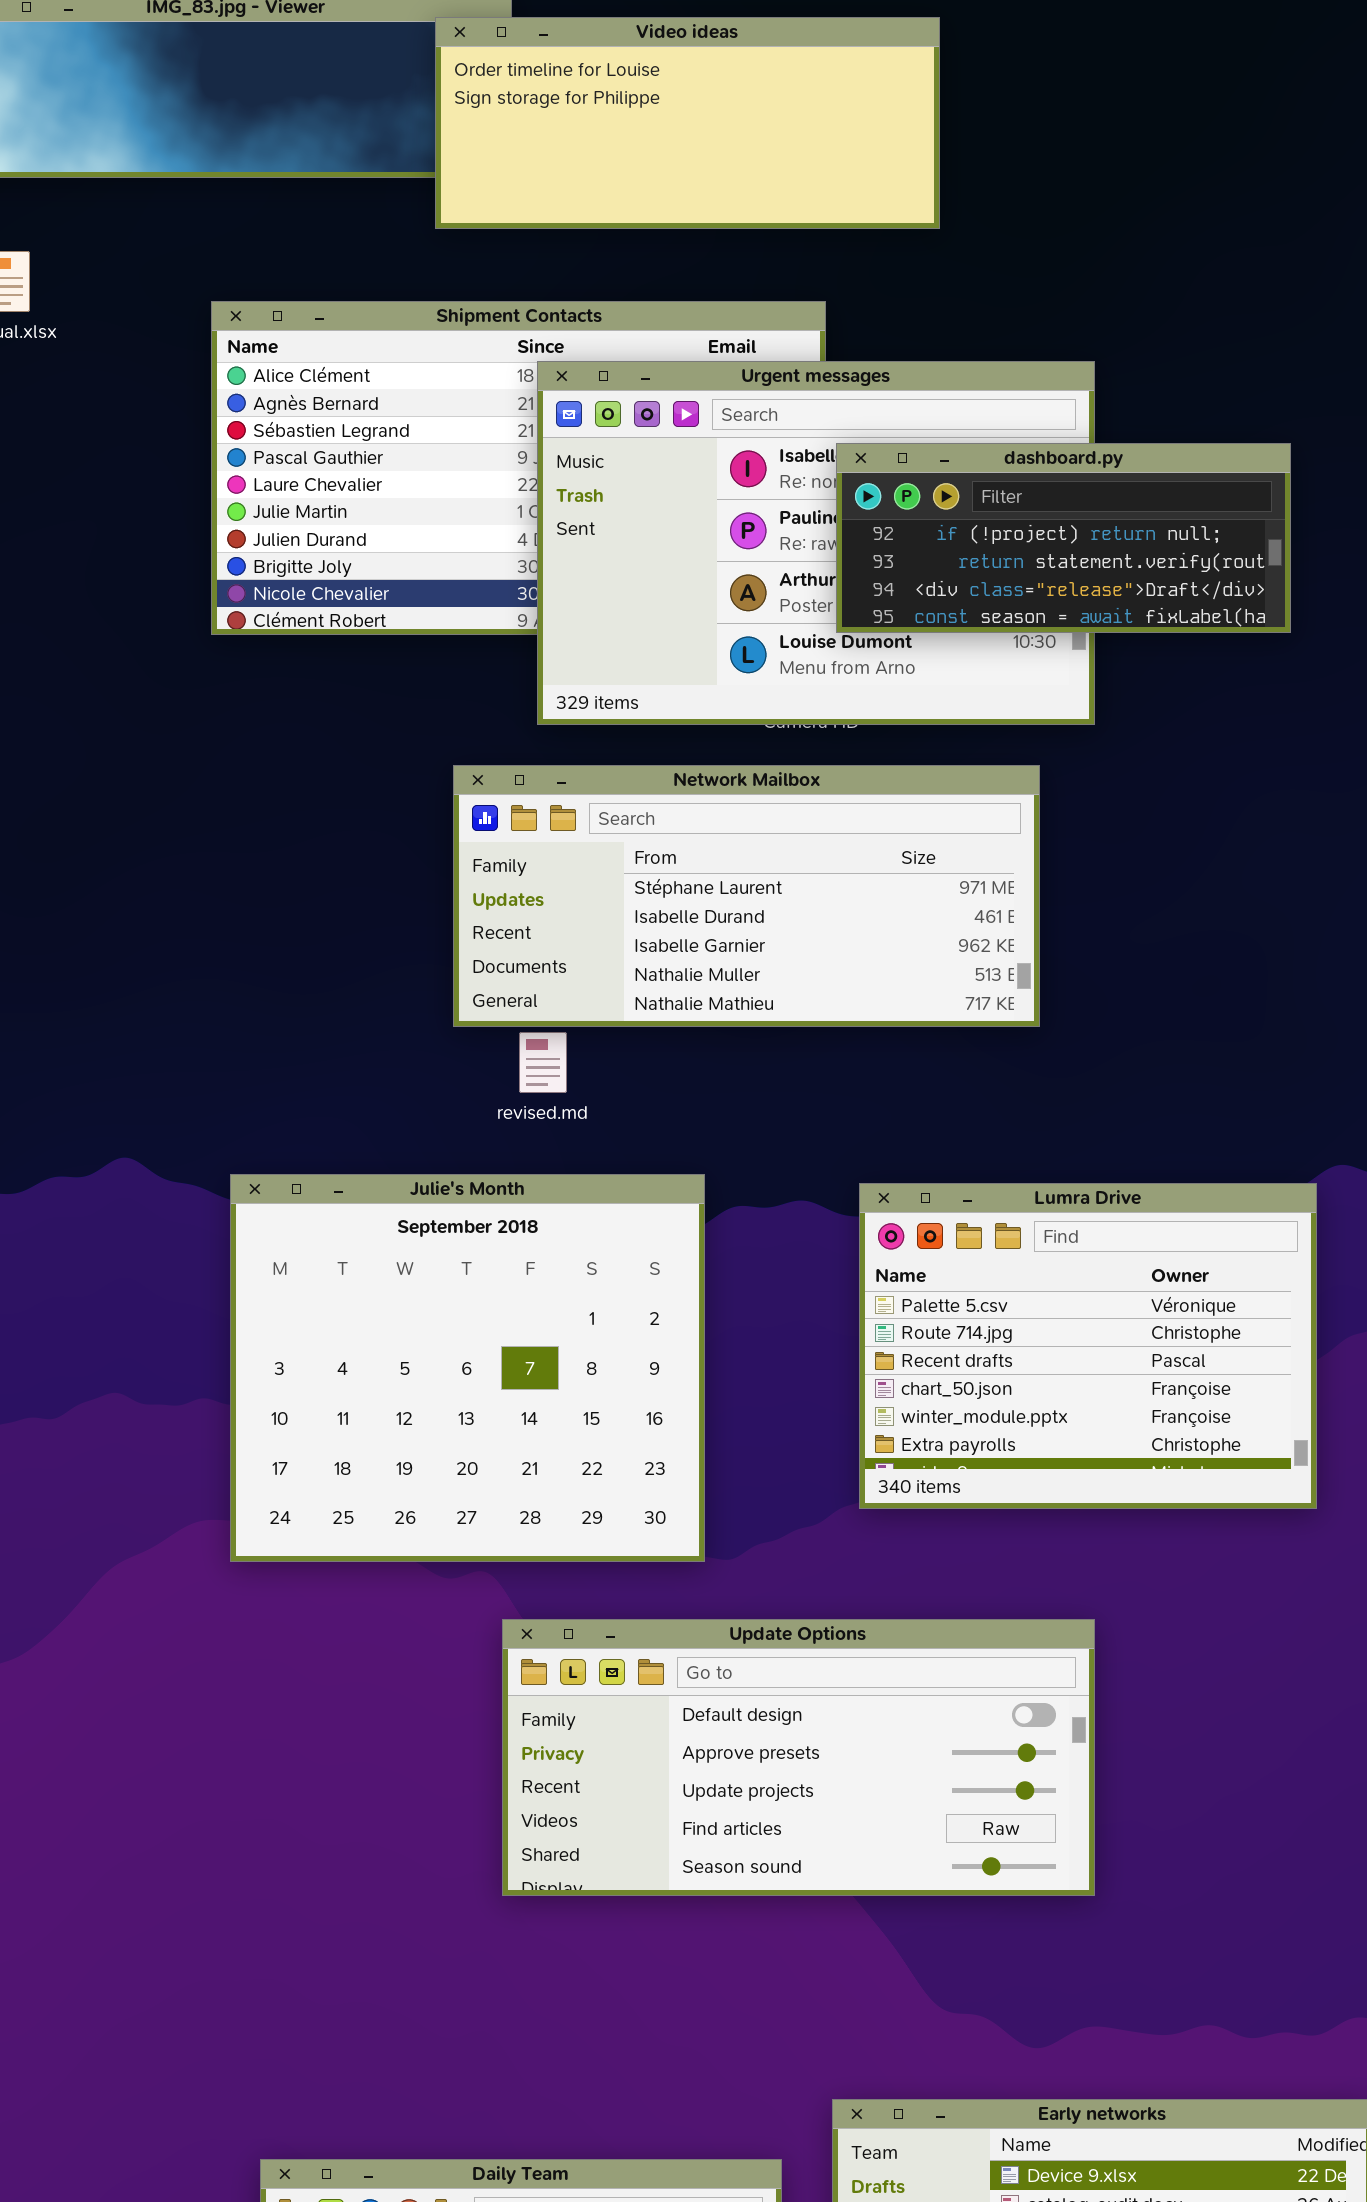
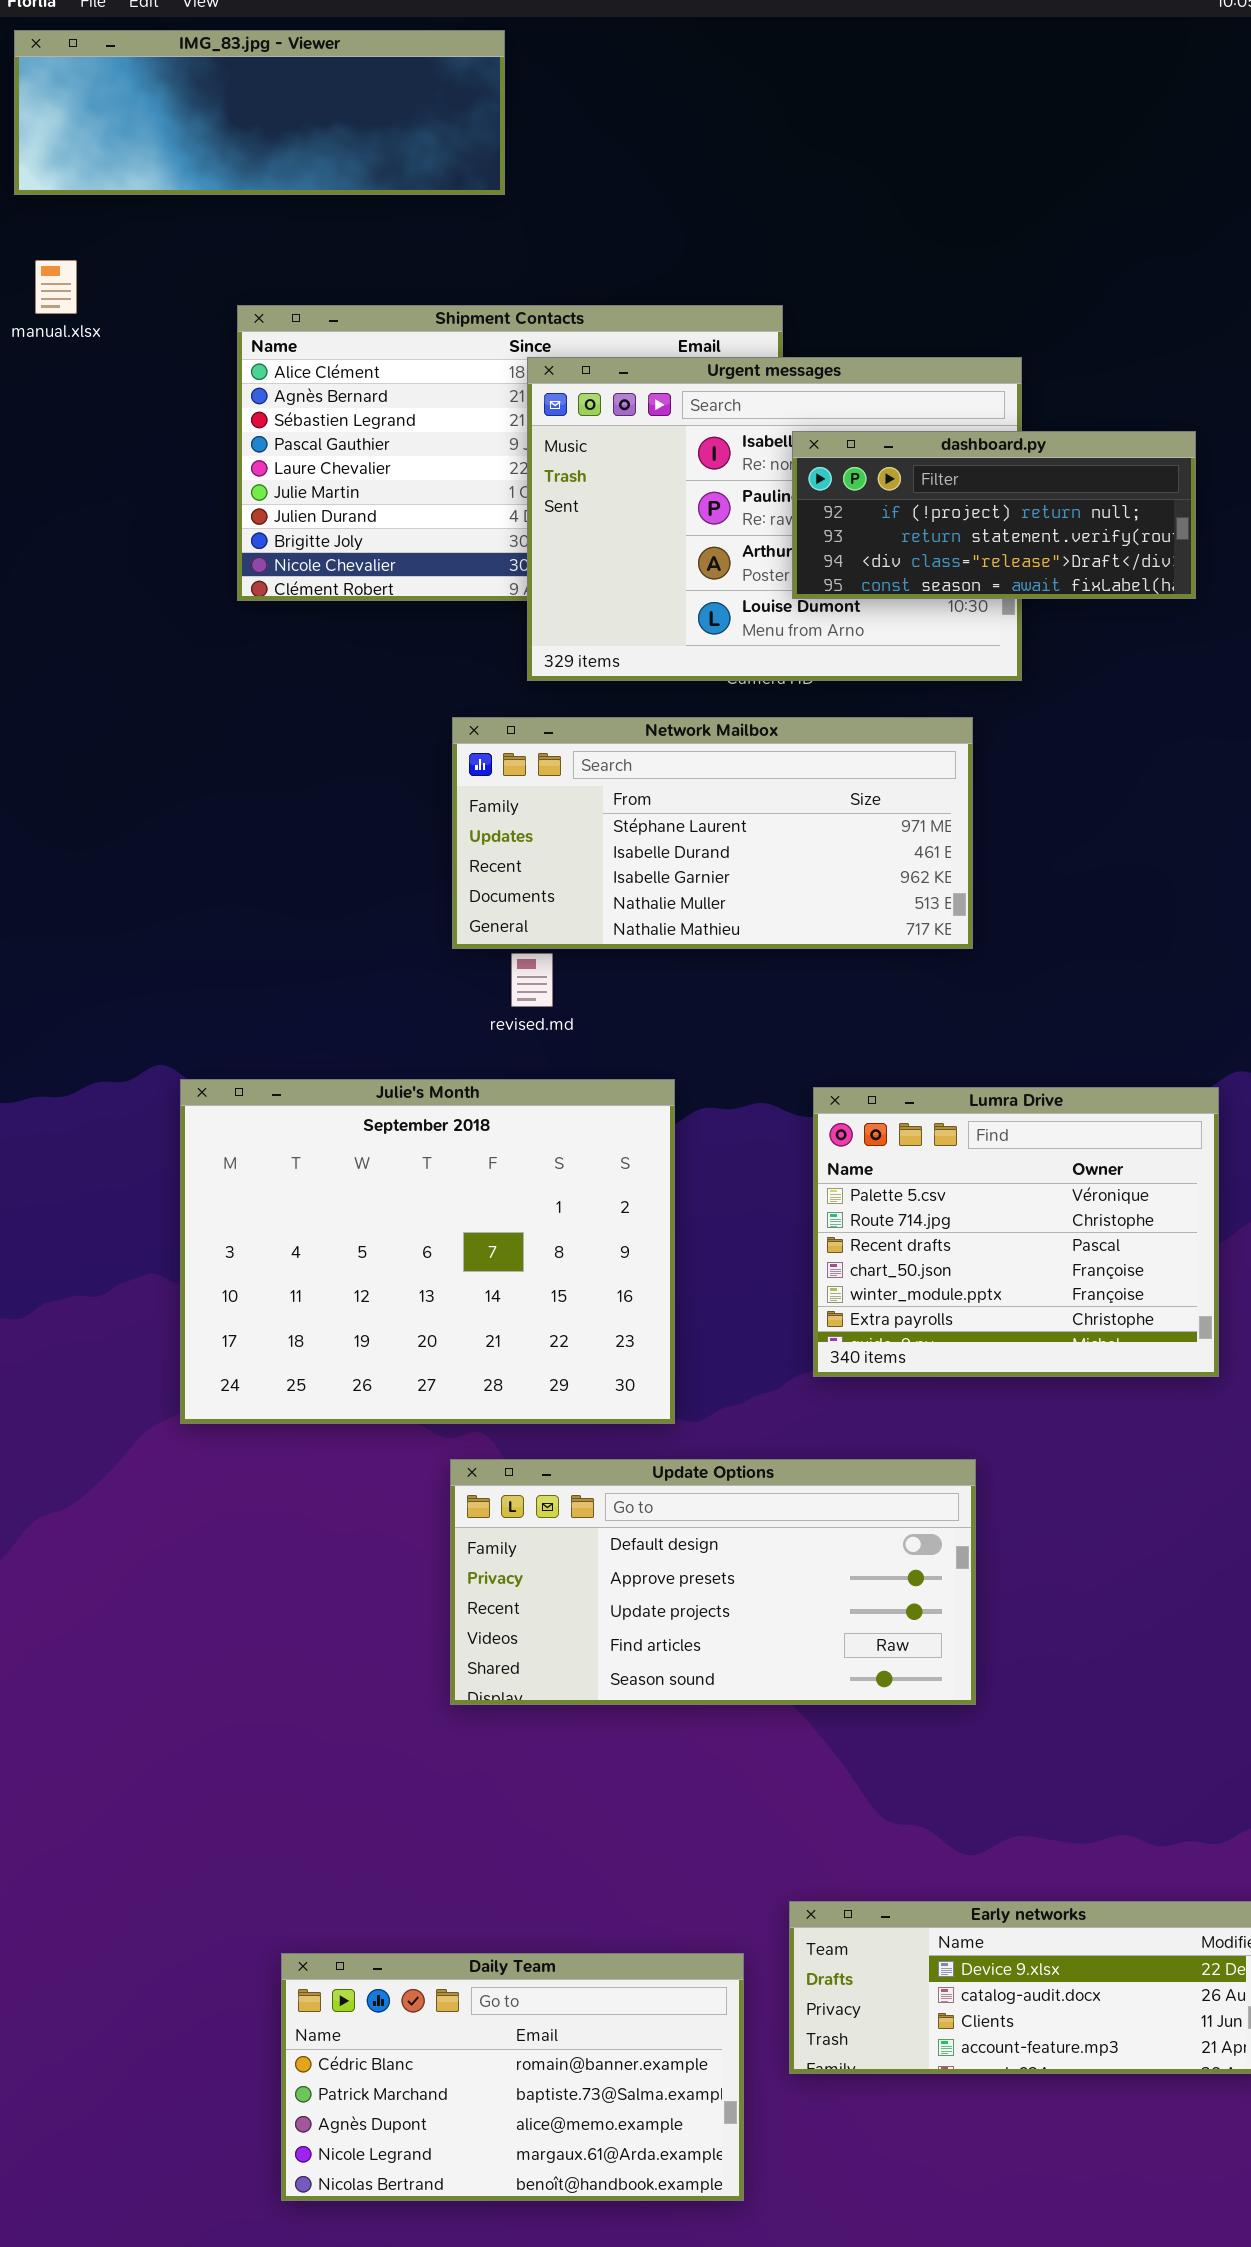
Video ideas: [435,17,940,229] -> none, closed
Julie's Month: [230,1174,705,1562] -> [180,1079,675,1424], resized
Update Options: [502,1619,1095,1896] -> [450,1459,976,1705], moved

